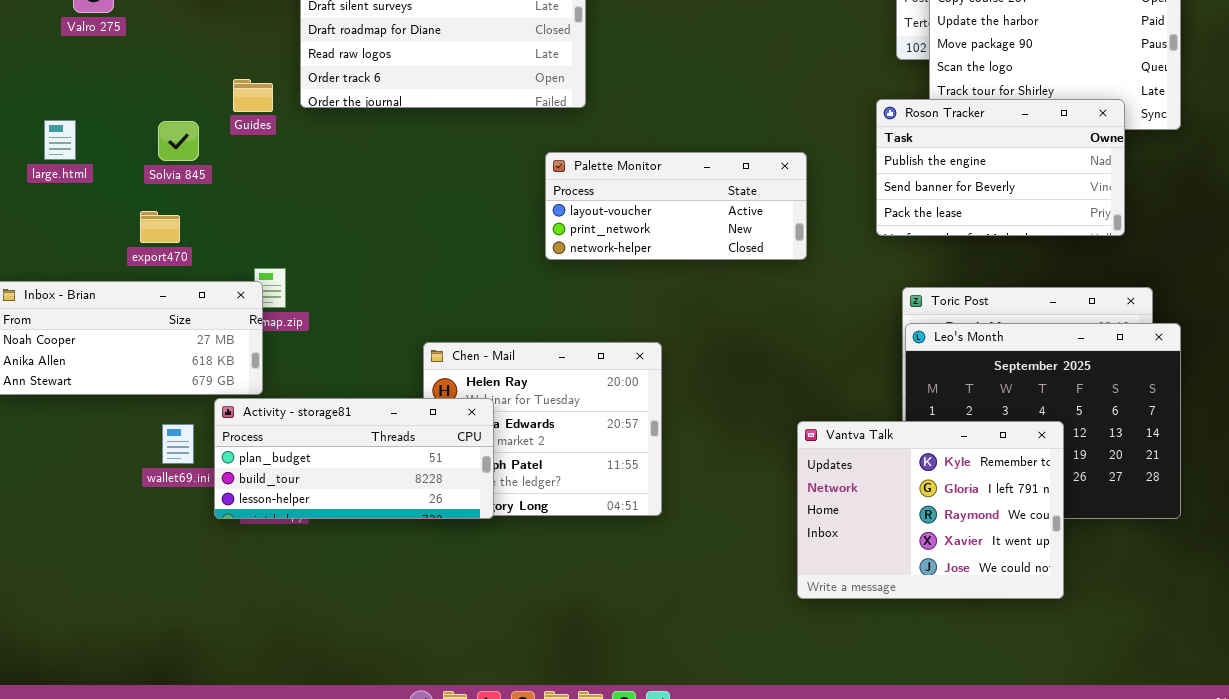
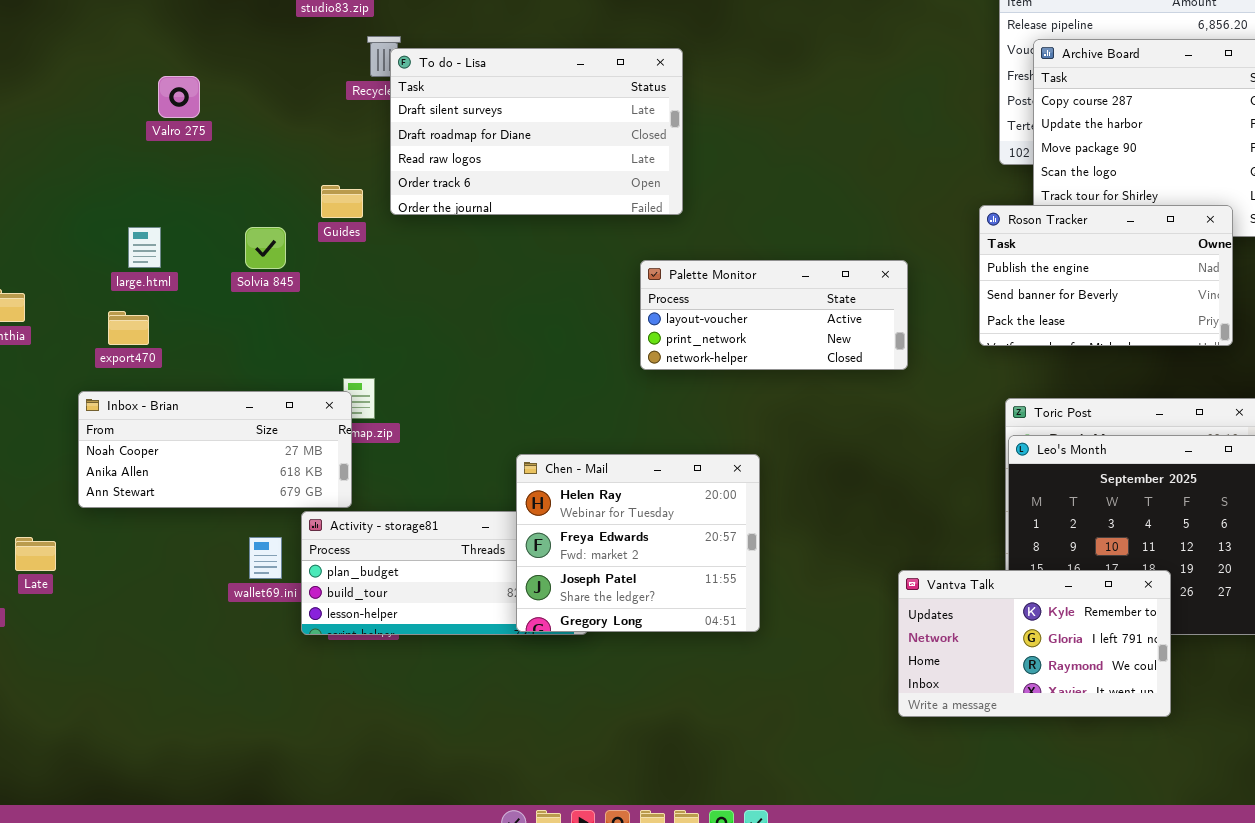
export470: [140,211,180,243] -> [108,311,149,345], moved
Chen - Mail: [423,342,662,516] -> [516,454,760,632], raised
Vantva Talk: [797,421,1064,599] -> [898,570,1171,717], resized

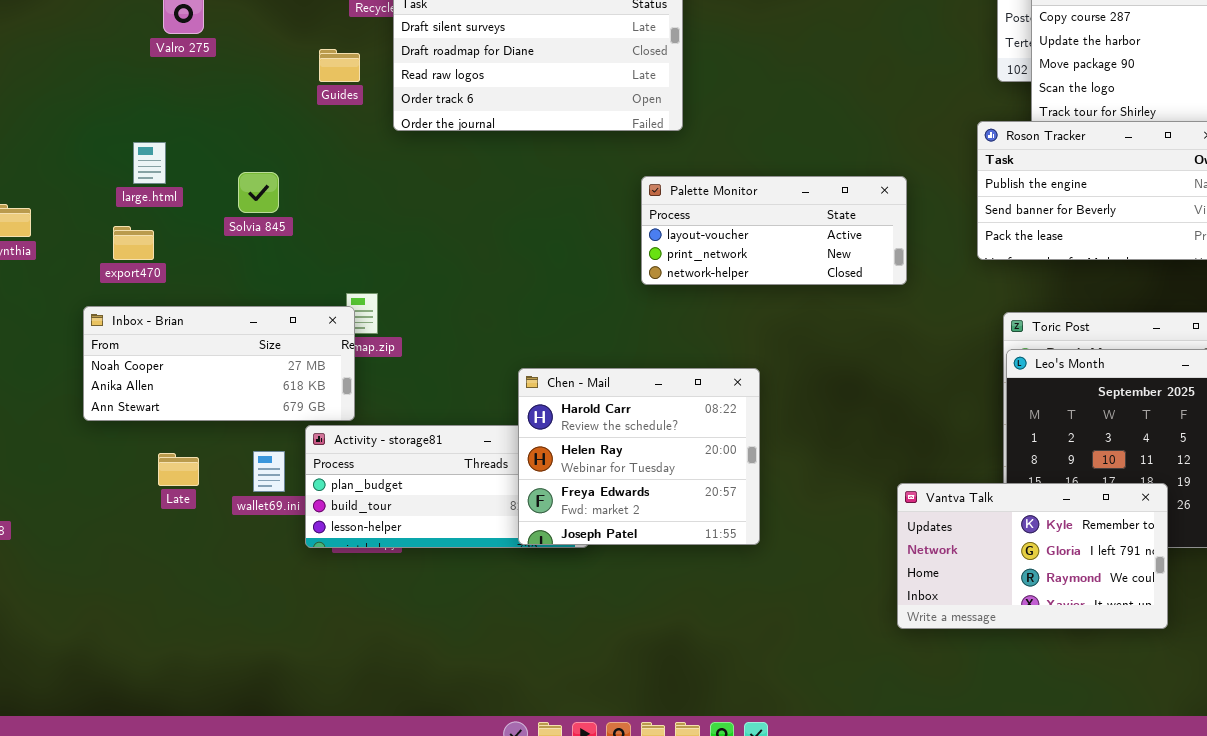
Guides: [321,185,363,218] -> [319,49,360,82], moved
Solvia 845: [245,227,286,269] -> [238,172,279,213], moved
Chen - Mail: [516,454,760,632] -> [518,368,760,545], scrolled up 1 row
Late: [15,537,56,571] -> [158,453,199,486], moved

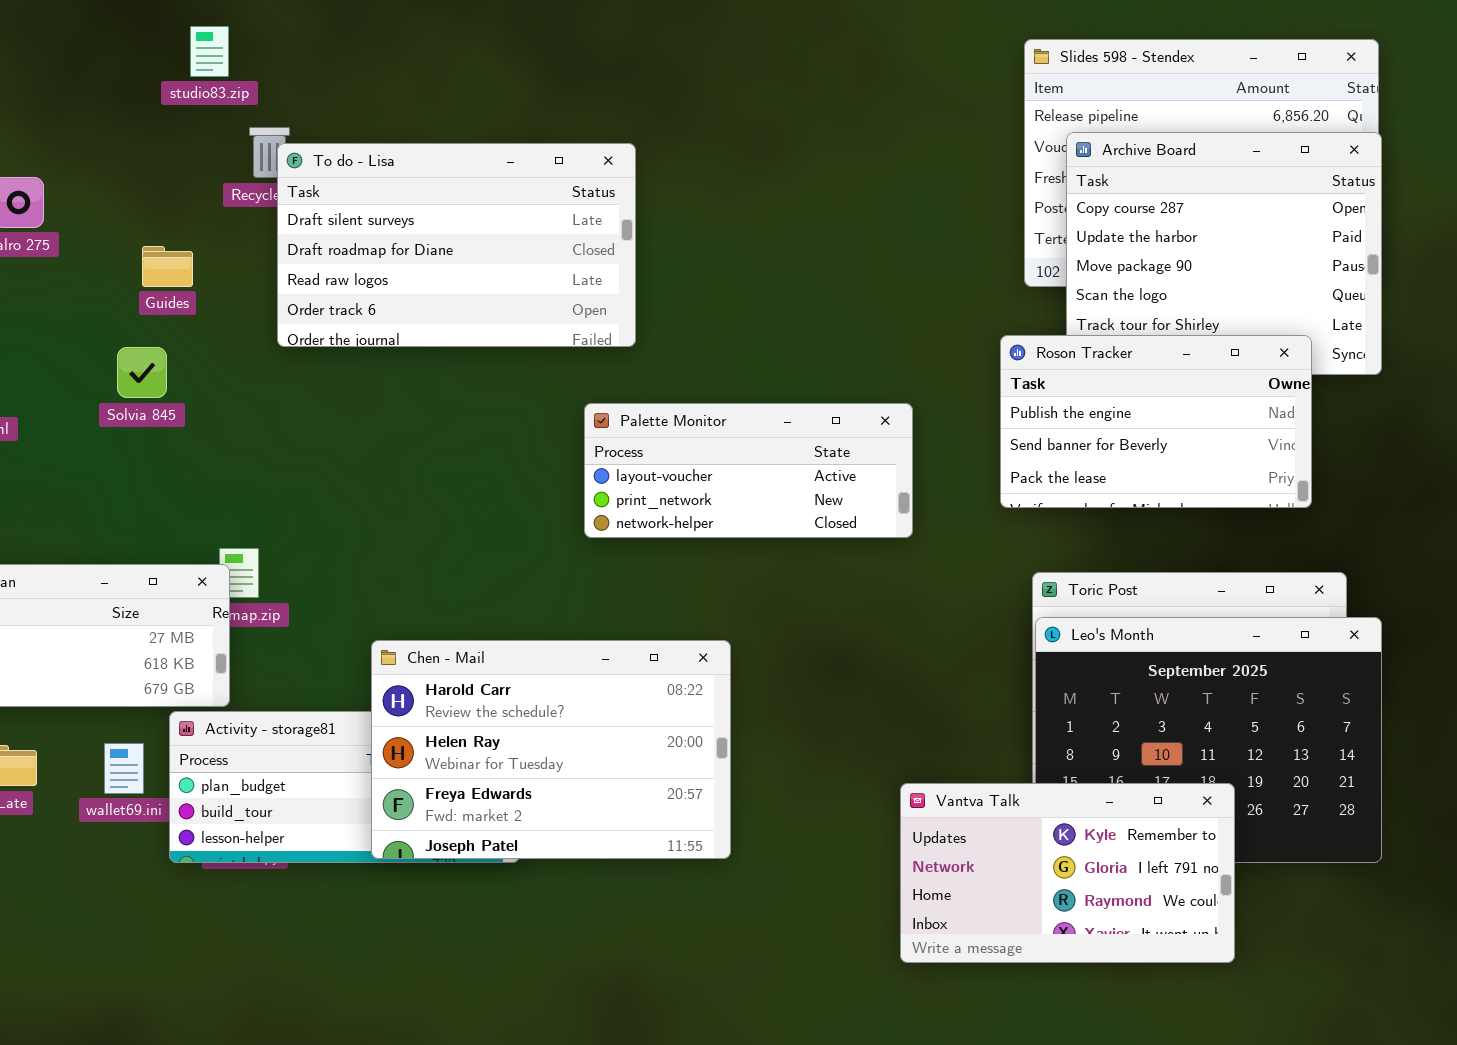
Guides: [319,49,360,82] -> [142,246,193,287], moved
Solvia 845: [238,172,279,213] -> [117,347,167,398], moved
Chen - Mail: [518,368,760,545] -> [371,640,731,859], resized

